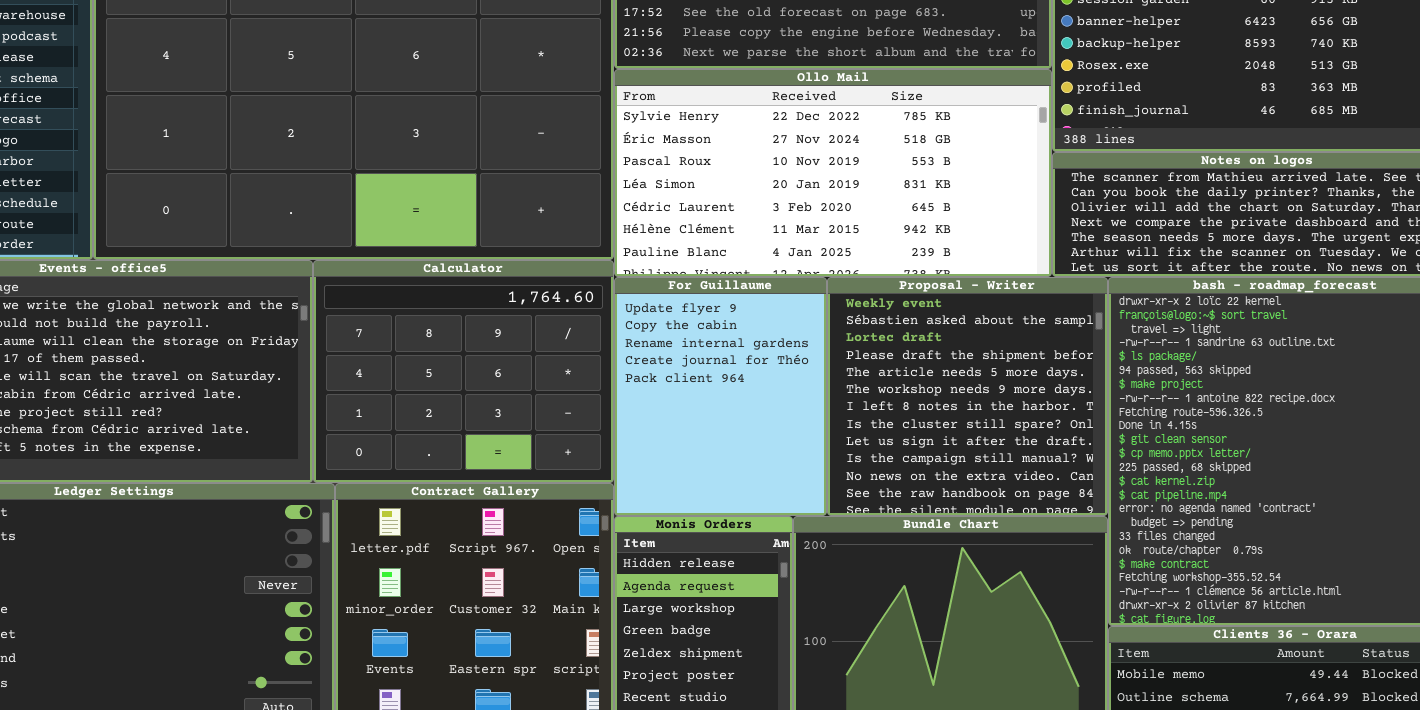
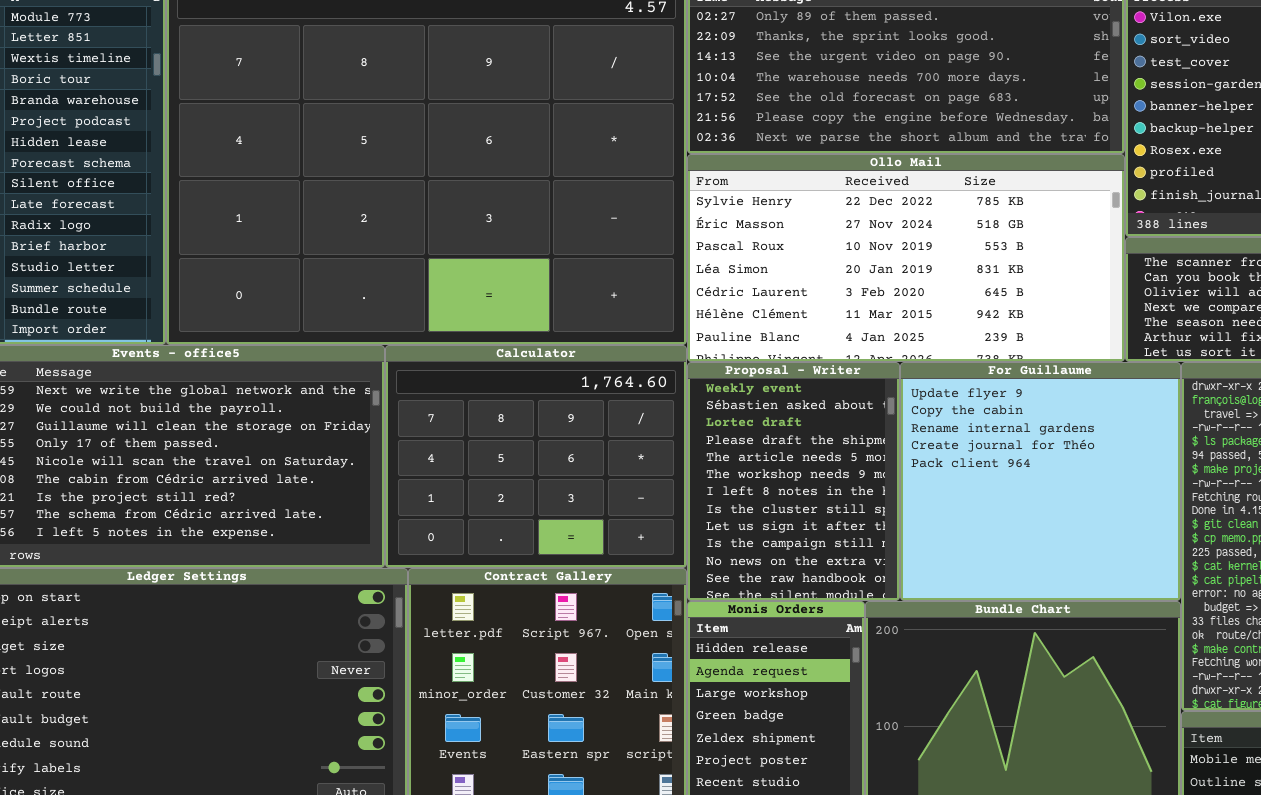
For Guillaume: [614,277,827,516] -> [900,362,1181,601], moved, resized
Proposal - Writer: [827,277,1108,516] -> [687,362,900,601], moved, resized

